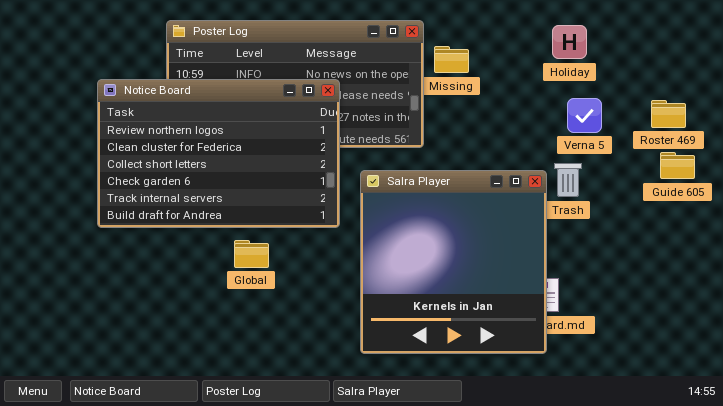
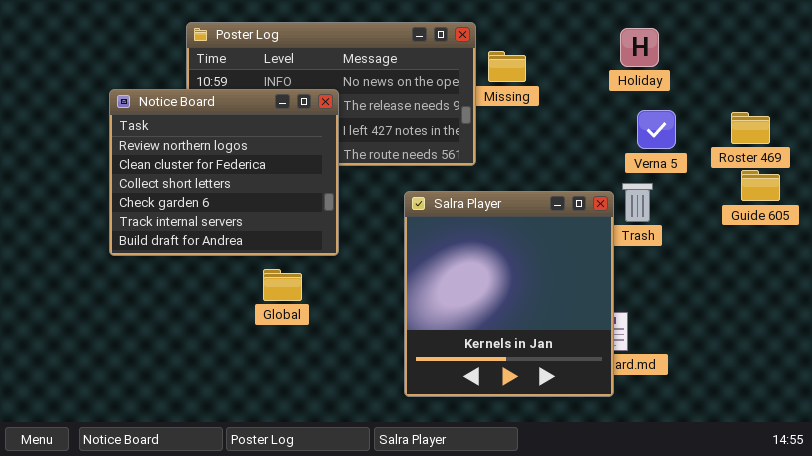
Notice Board: [97,79,340,228] -> [109,89,339,256], resized

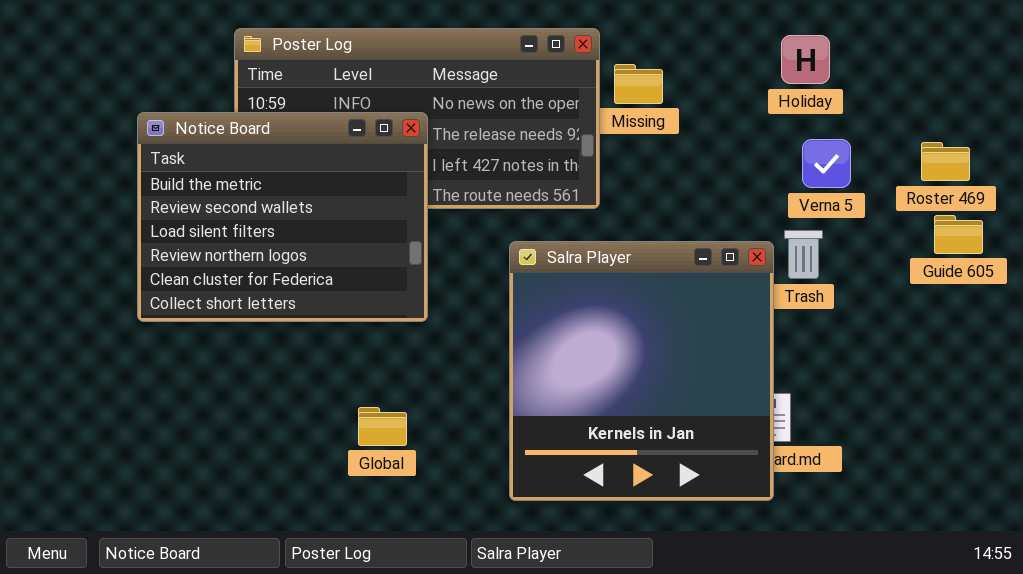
Notice Board: [109,89,339,256] -> [137,112,428,322], scrolled up 3 rows
Global: [263,269,302,301] -> [358,407,407,446], moved

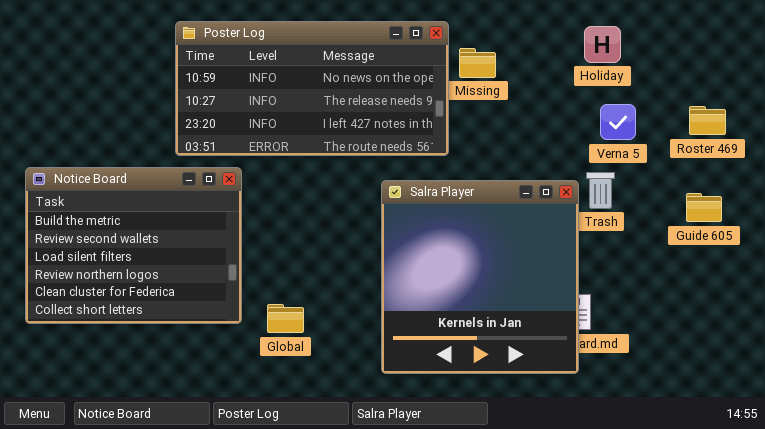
Notice Board: [137,112,428,322] -> [25,167,242,324], moved
Guide 605: [934,215,983,254] -> [686,193,722,222], moved

